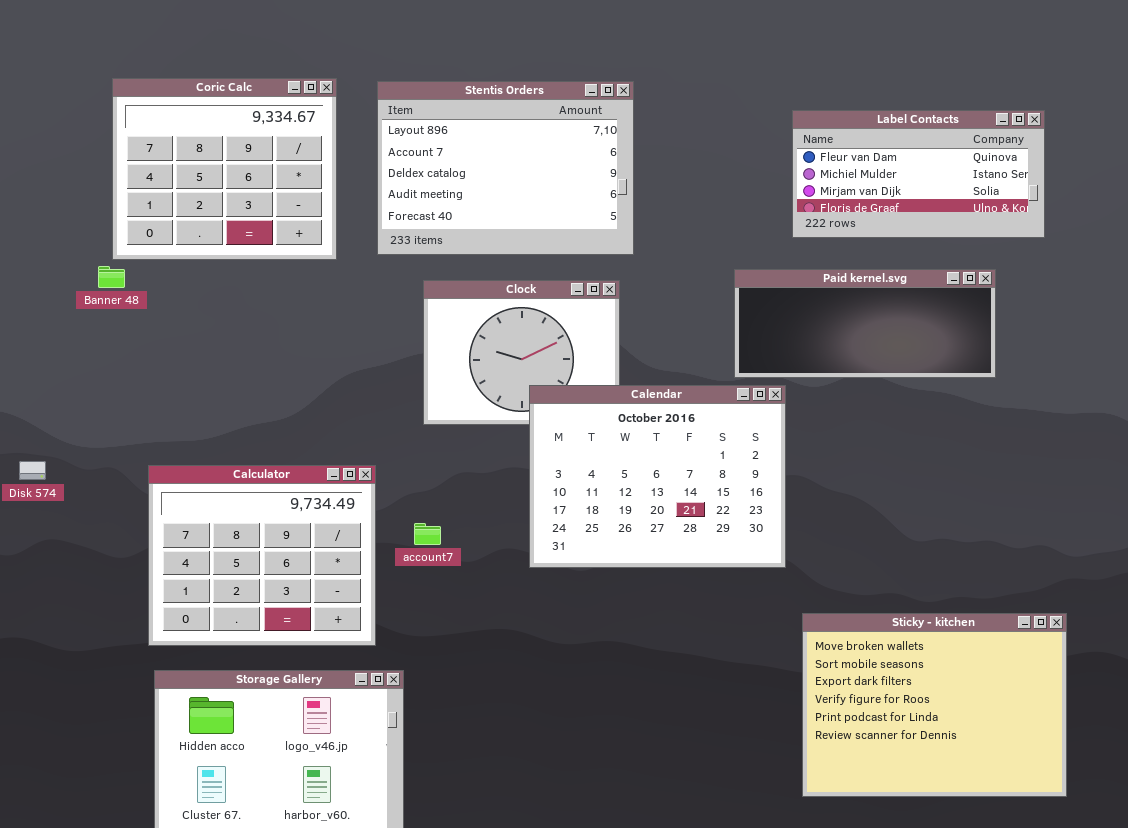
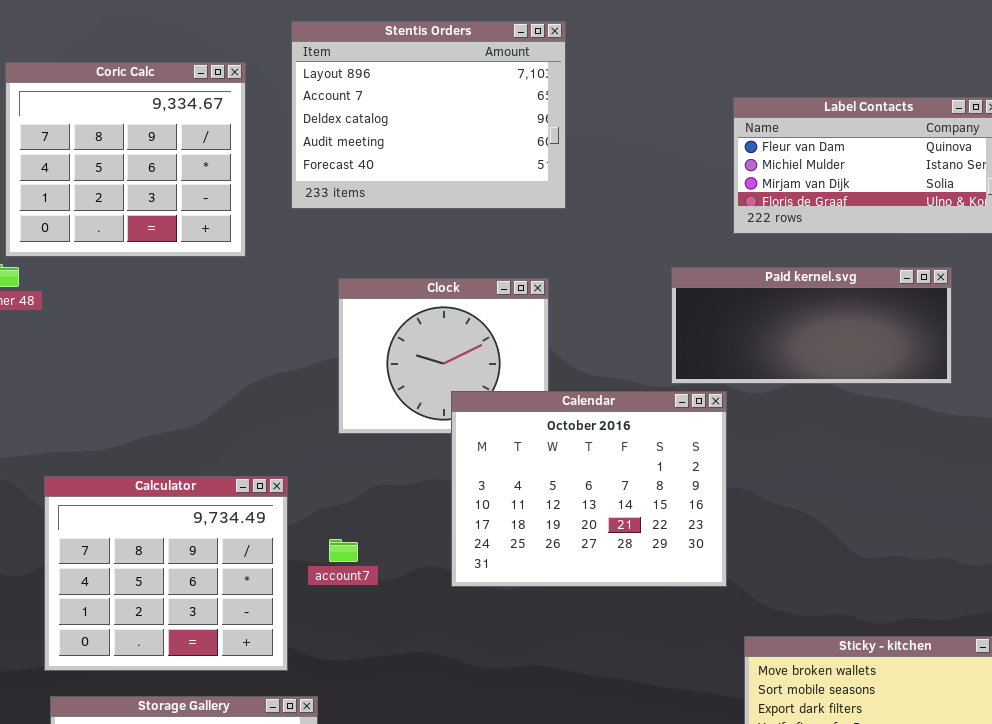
Stentis Orders: [377,81,634,255] -> [291,21,566,209], moved

